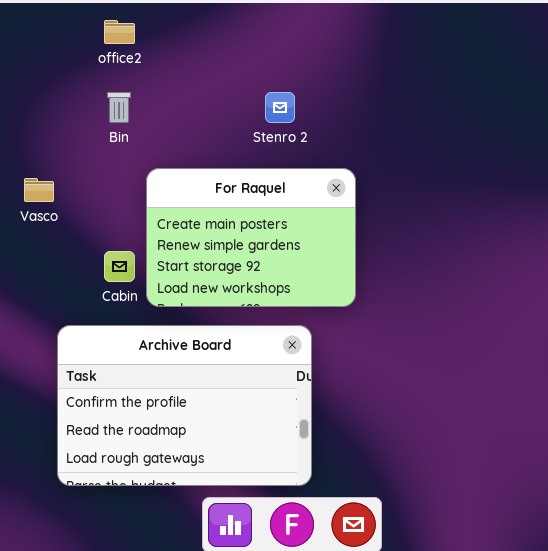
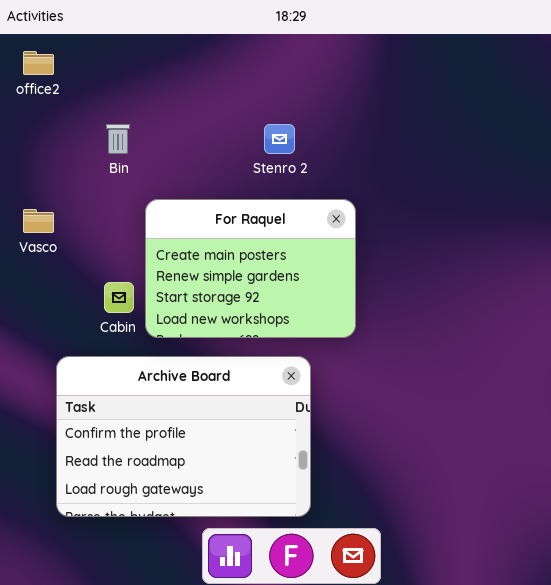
office2: [104,20,135,44] -> [23,51,54,75], moved

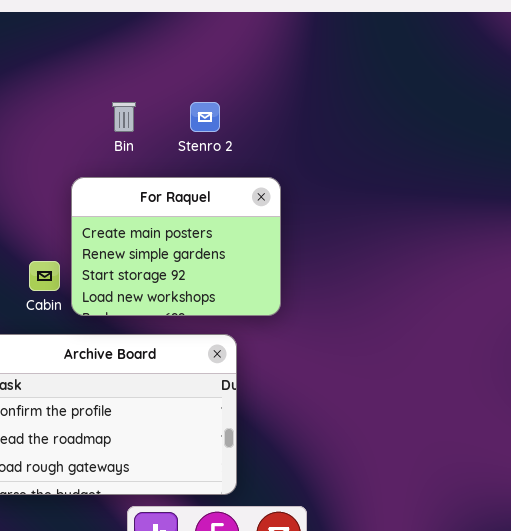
Bin: [106,124,130,154] -> [112,102,136,132], moved

